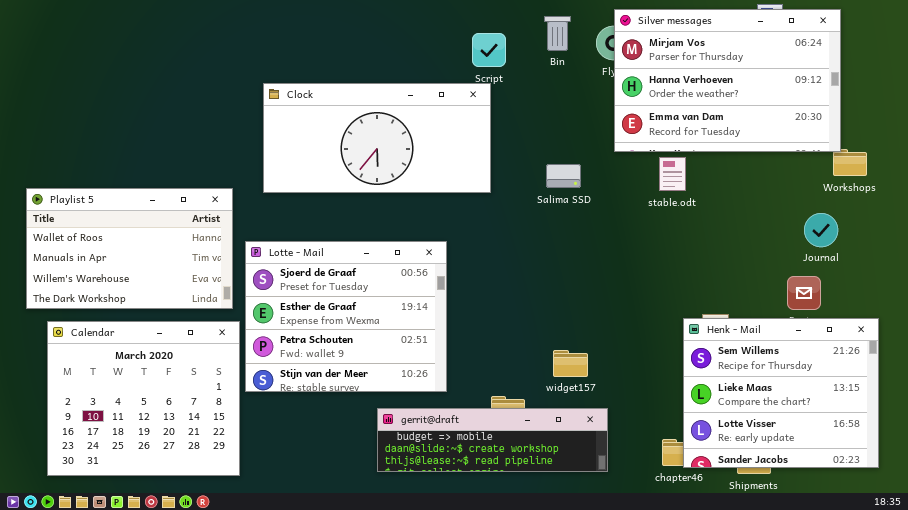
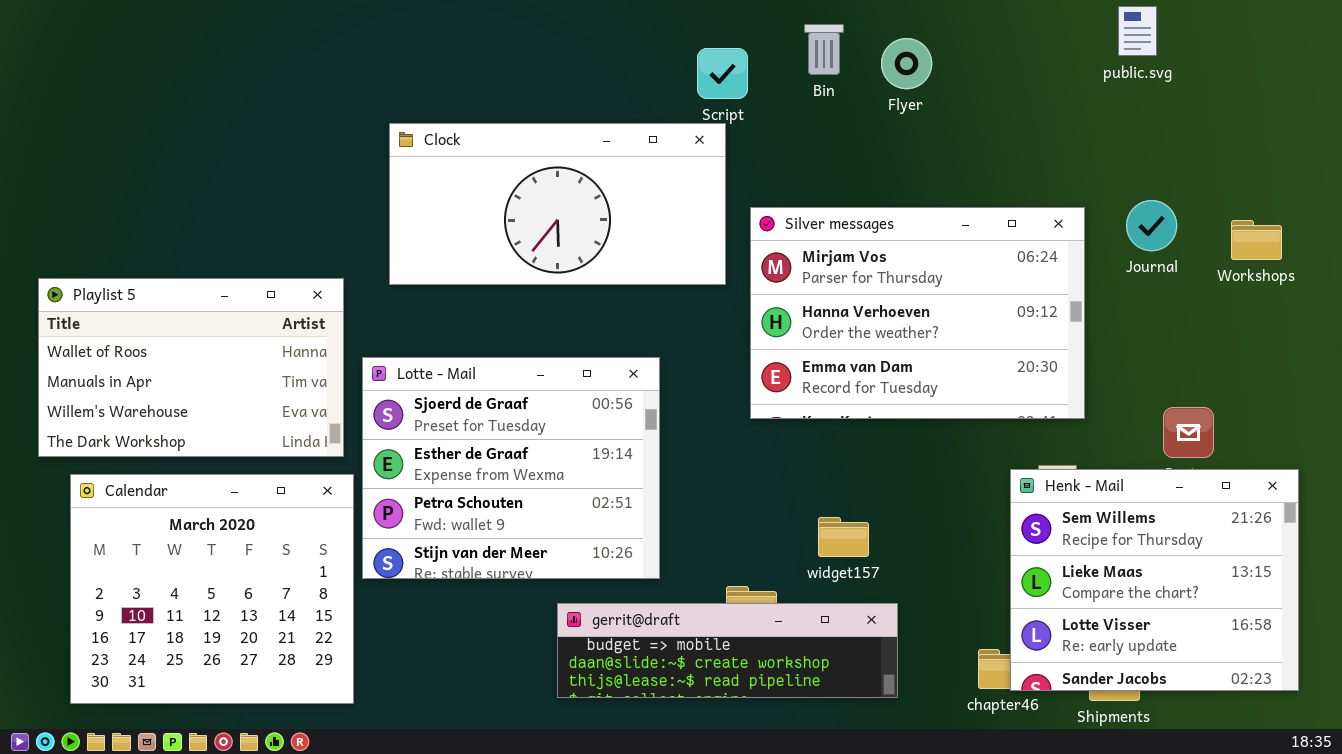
Silver messages: [614,9,841,152] -> [750,207,1085,419], moved
Journal: [804,213,838,247] -> [1126,200,1177,251], moved

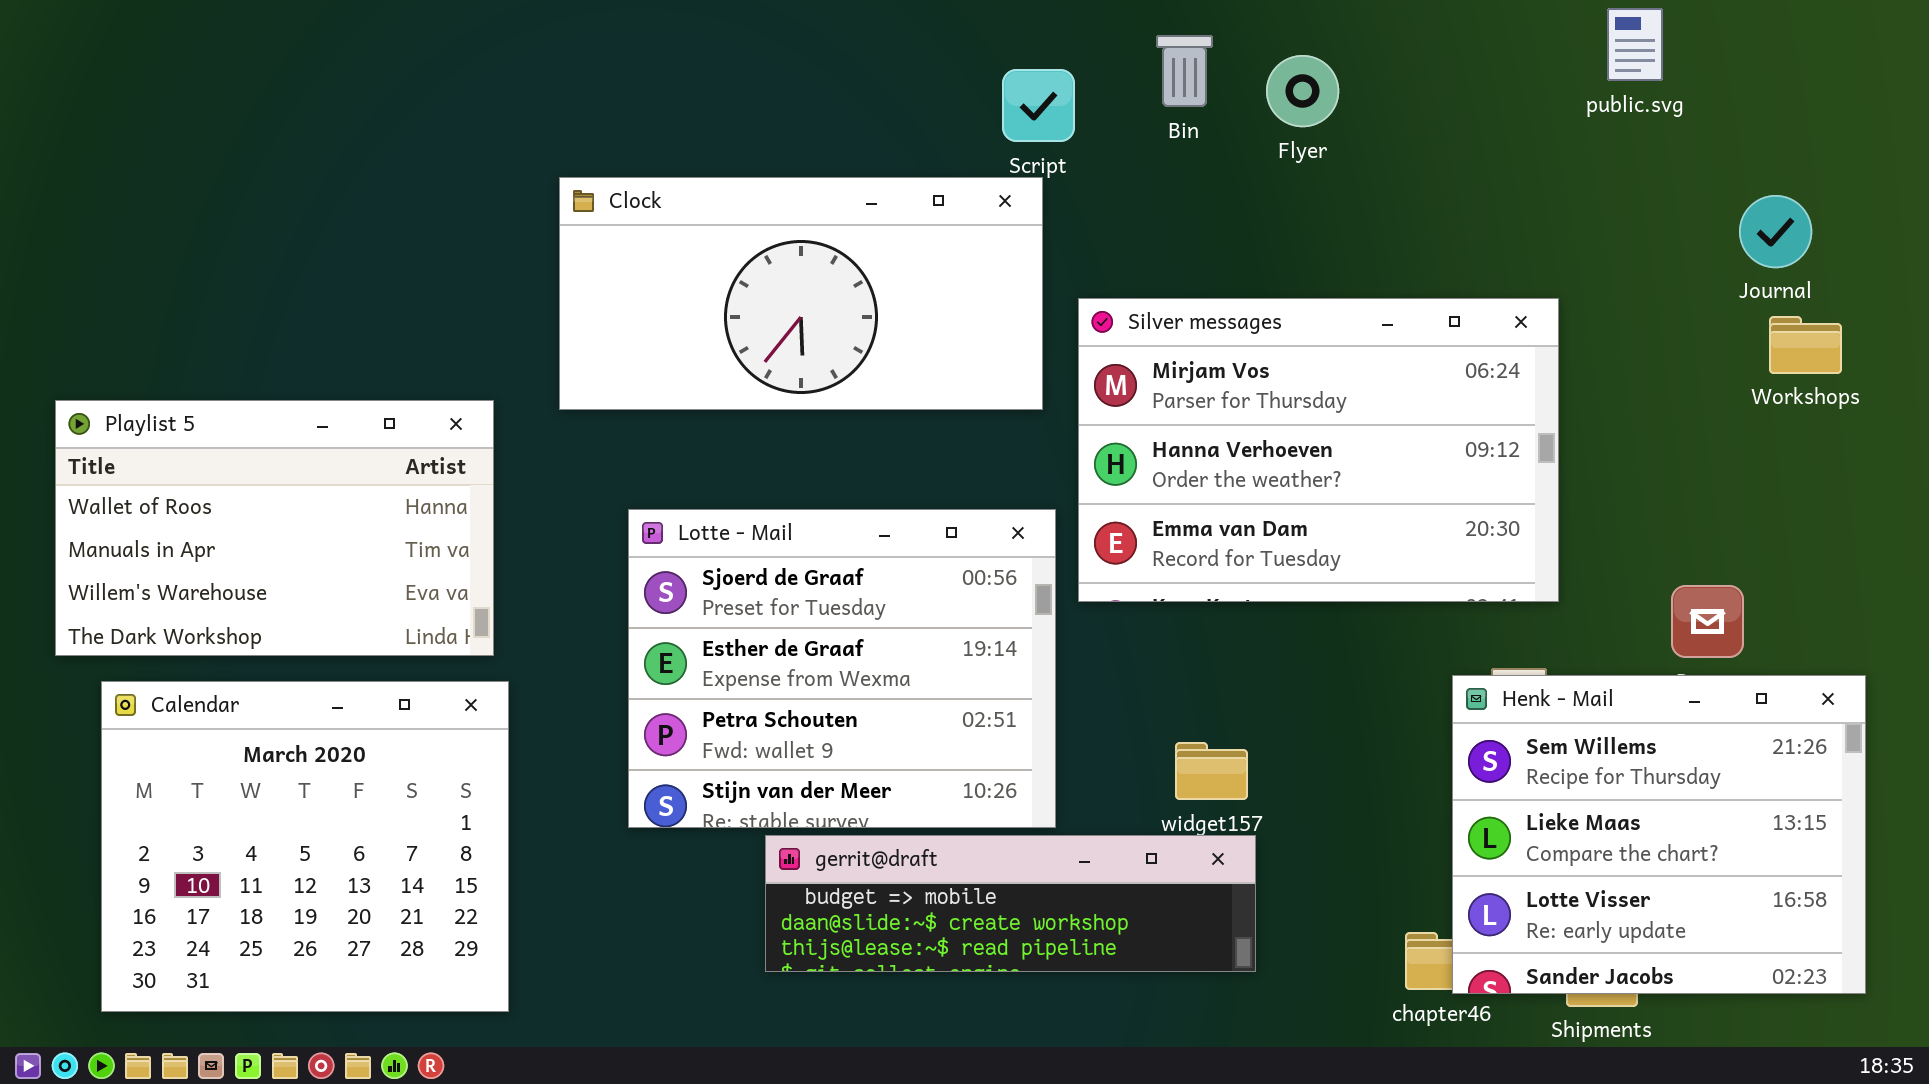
Journal: [1126,200,1177,251] -> [1739,195,1812,268], moved
Lotte - Mail: [362,357,660,579] -> [628,509,1056,828], moved
gerrit@draft: [557,603,898,698] -> [765,835,1256,972], moved

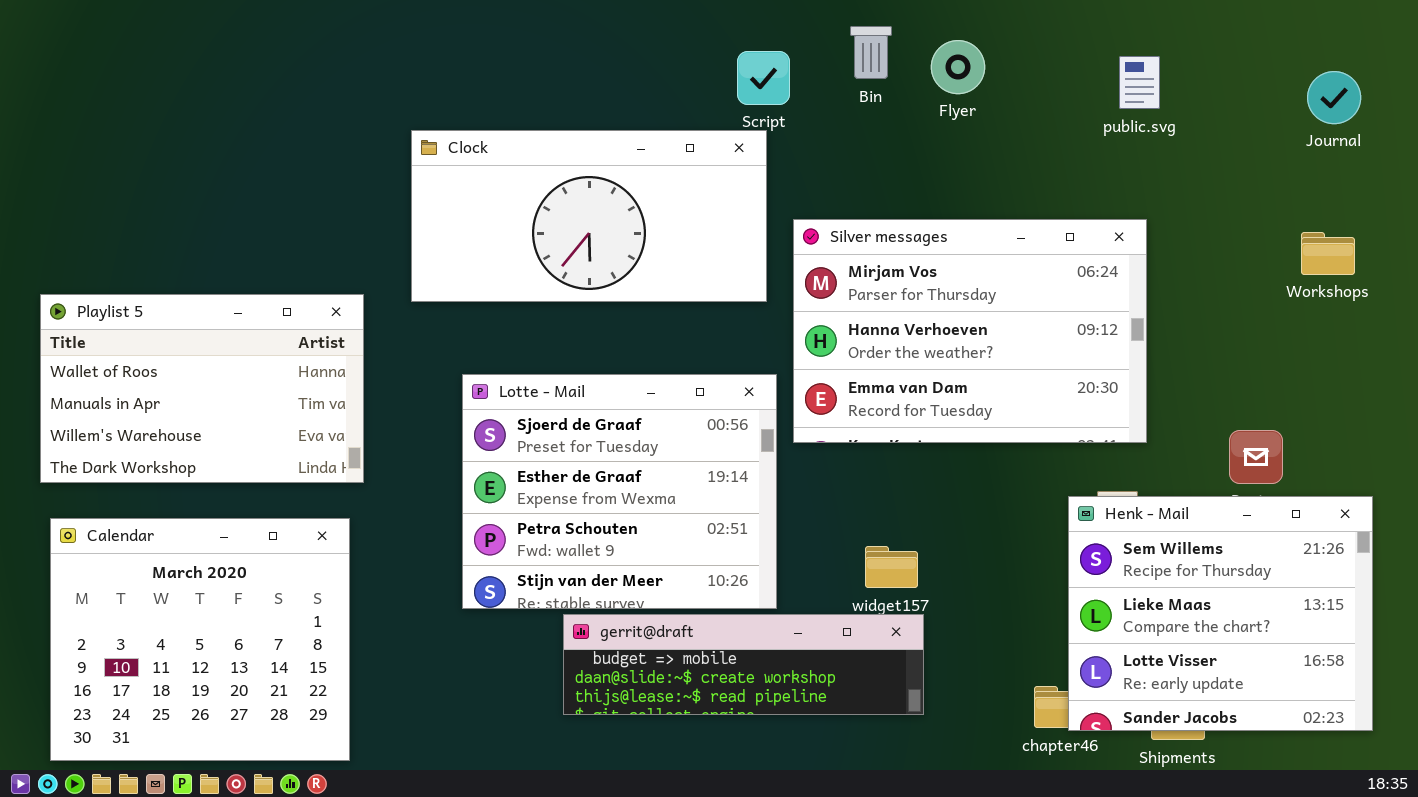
public.svg: [1607,8,1663,81] -> [1119,56,1160,109], moved
Journal: [1739,195,1812,268] -> [1307,71,1361,124], moved
Calendar: [101,681,509,1012] -> [50,518,350,761], moved

